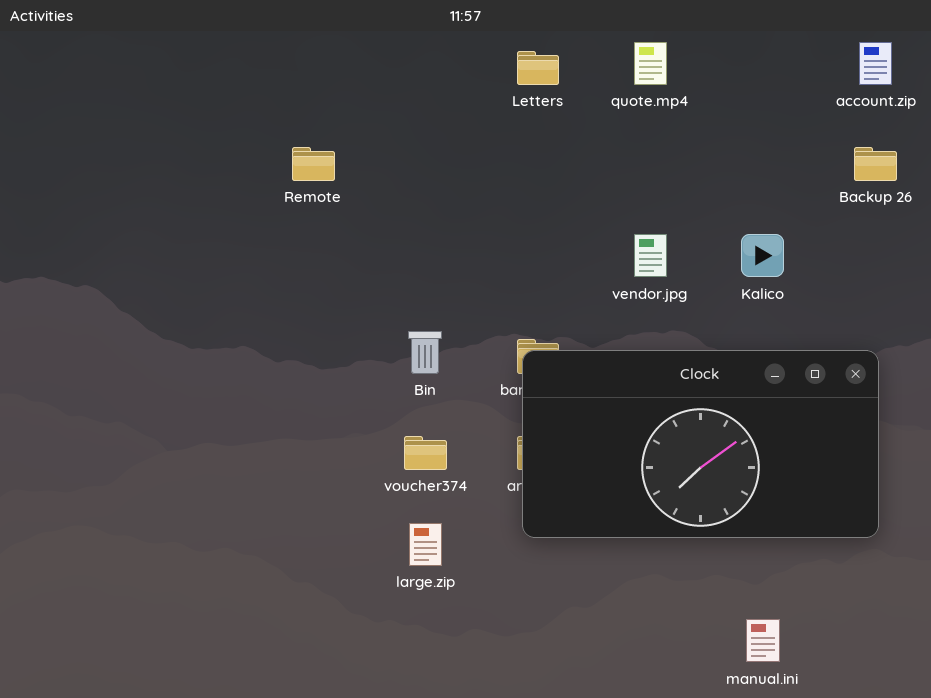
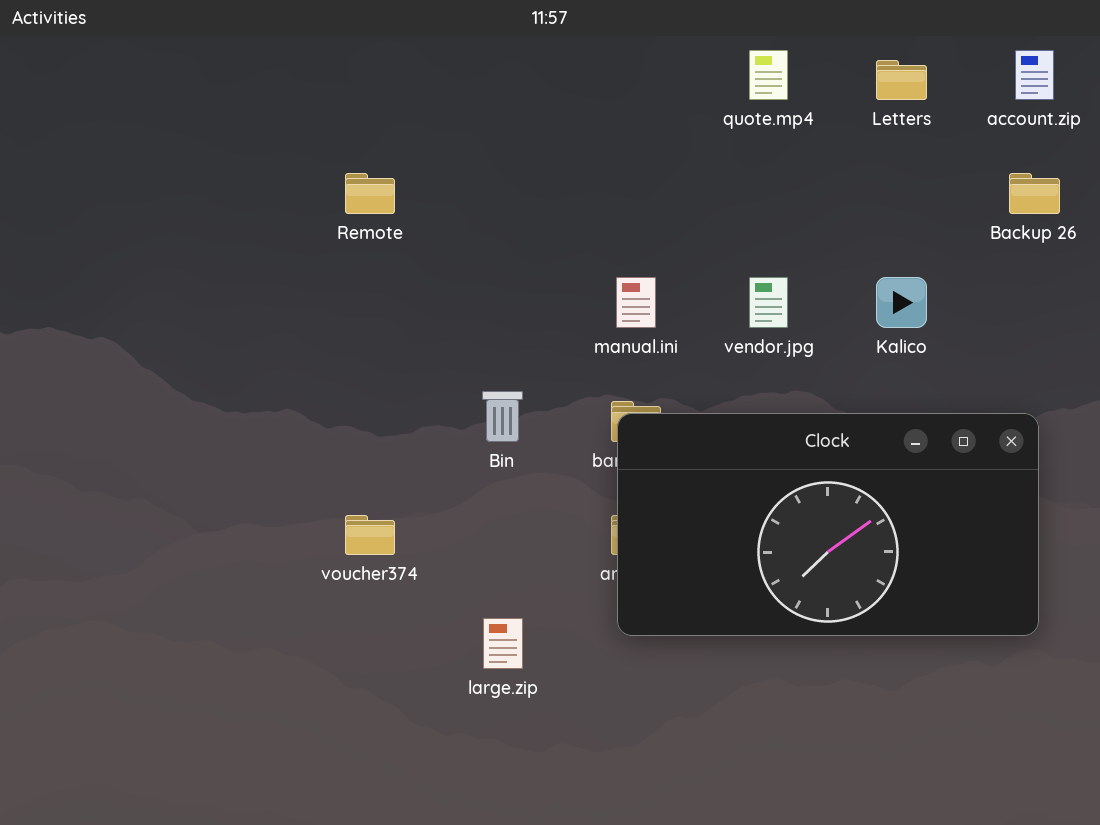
Letters: [517,51,559,85] -> [876,60,927,100], moved
voucher374: [404,436,447,470] -> [345,515,395,555], moved
manual.ini: [746,619,780,662] -> [616,277,656,328], moved

